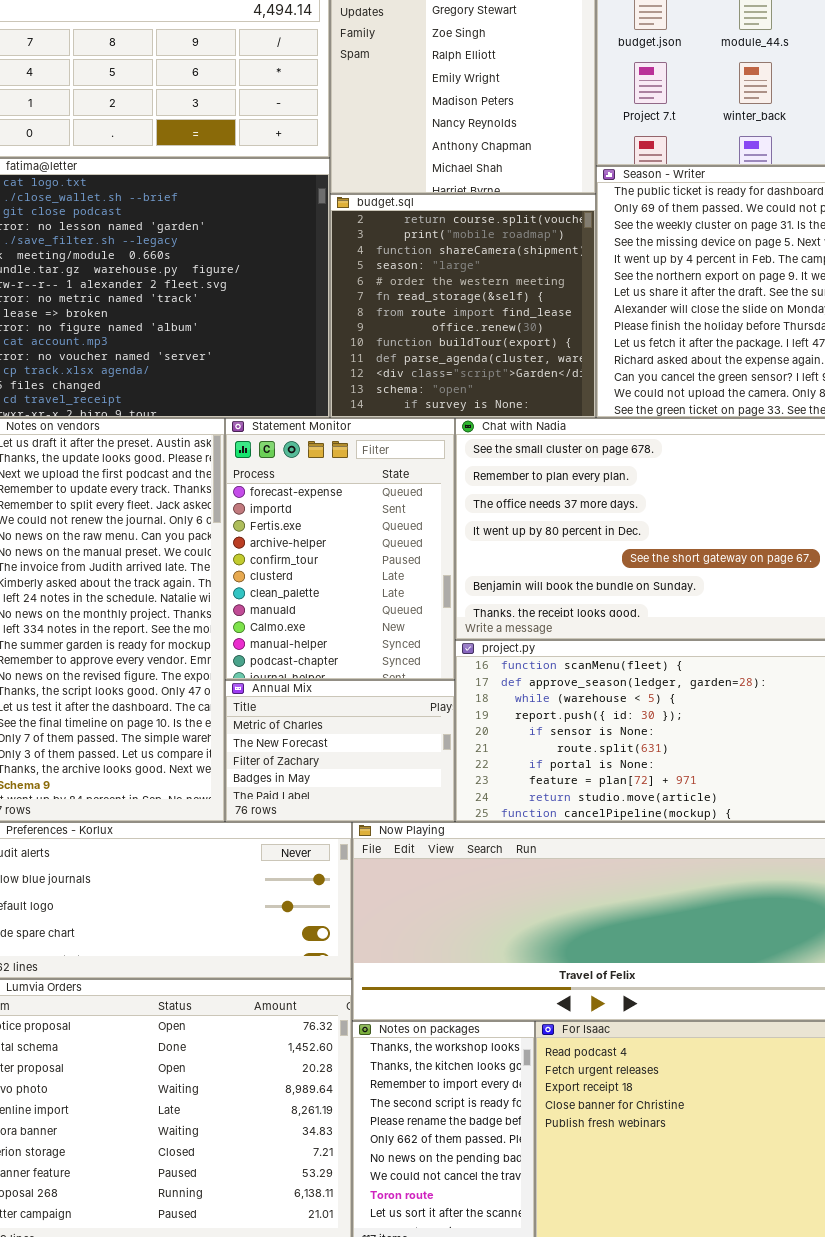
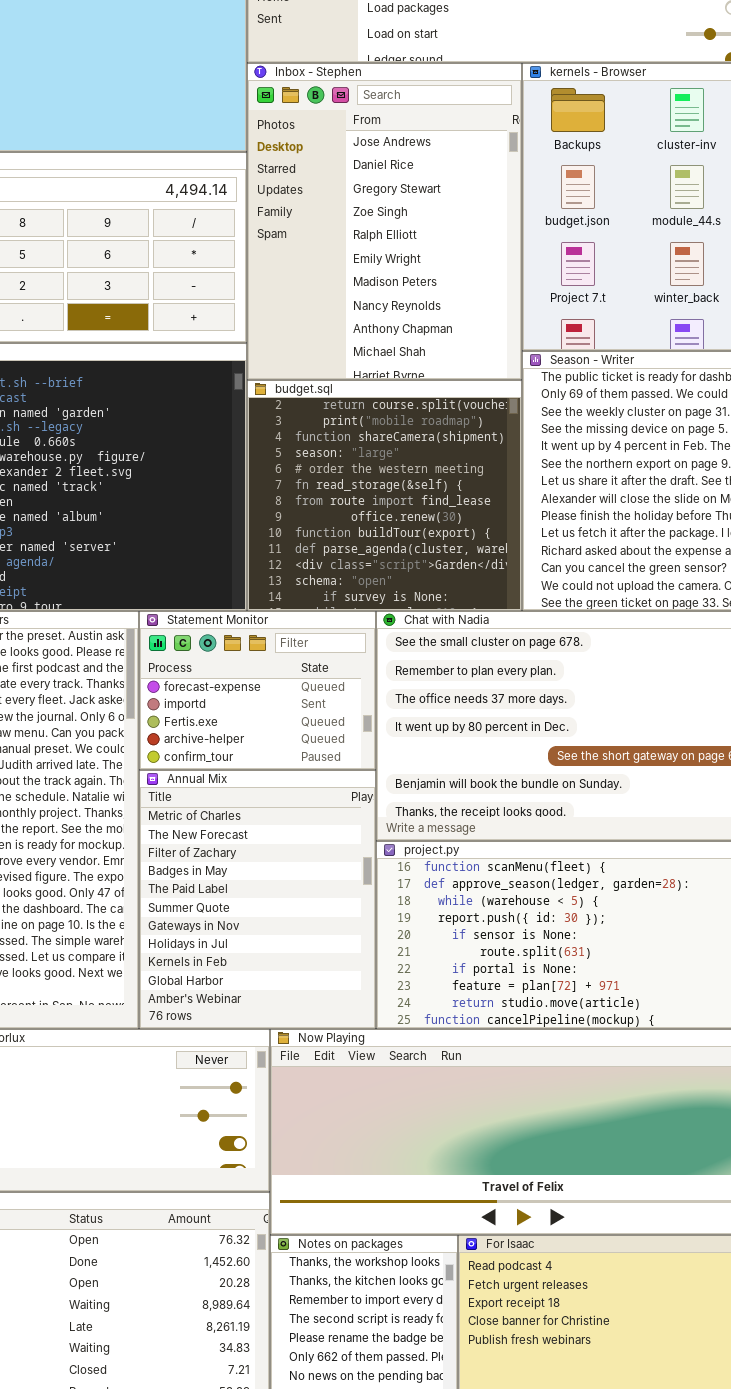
Statement Monitor: [225,418,455,680] -> [139,611,376,770], resized
Annual Mix: [225,680,455,822] -> [139,770,376,1029], resized

